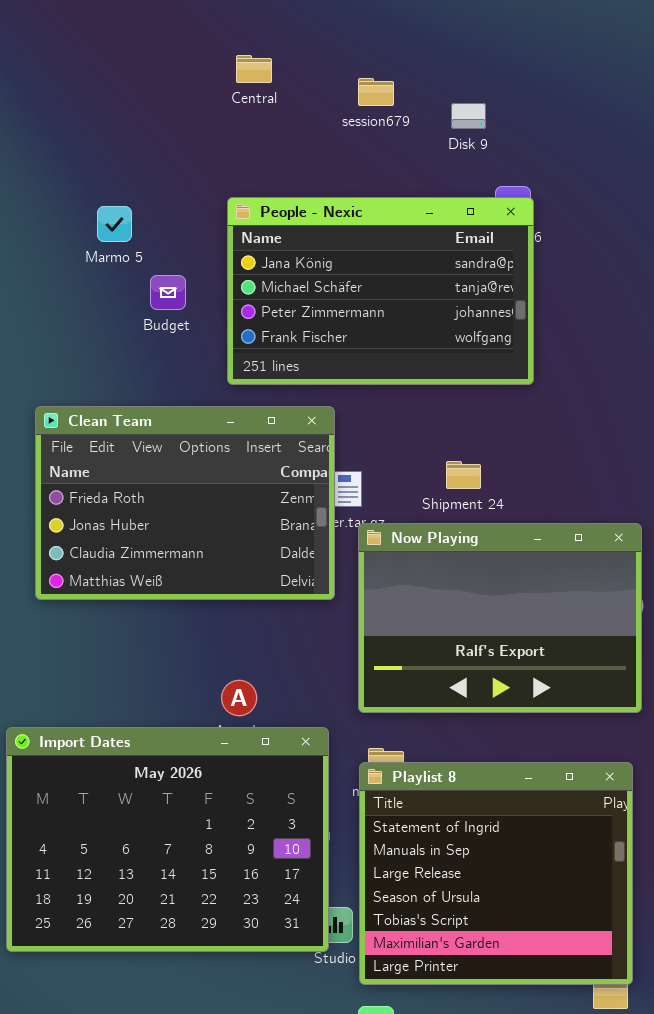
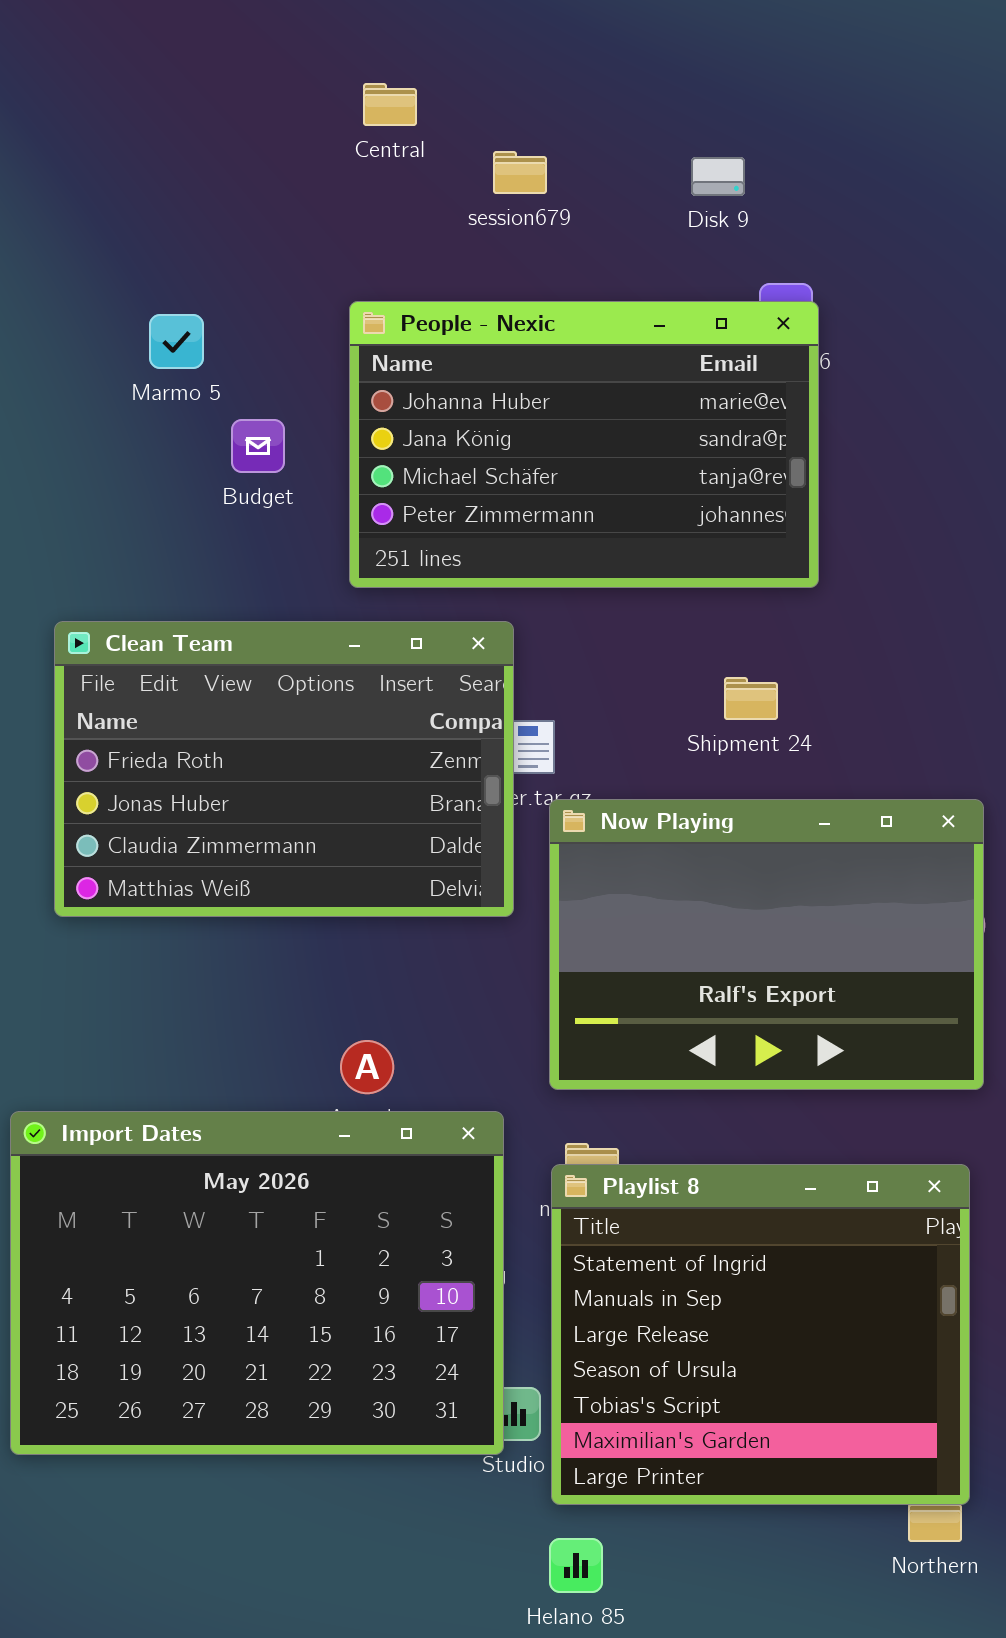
session679: [358,78,394,106] -> [493,151,547,194], moved
People - Nexic: [227,197,534,385] -> [349,301,819,588], scrolled up 1 row
Shipment 24: [446,461,481,489] -> [724,677,778,720], moved

